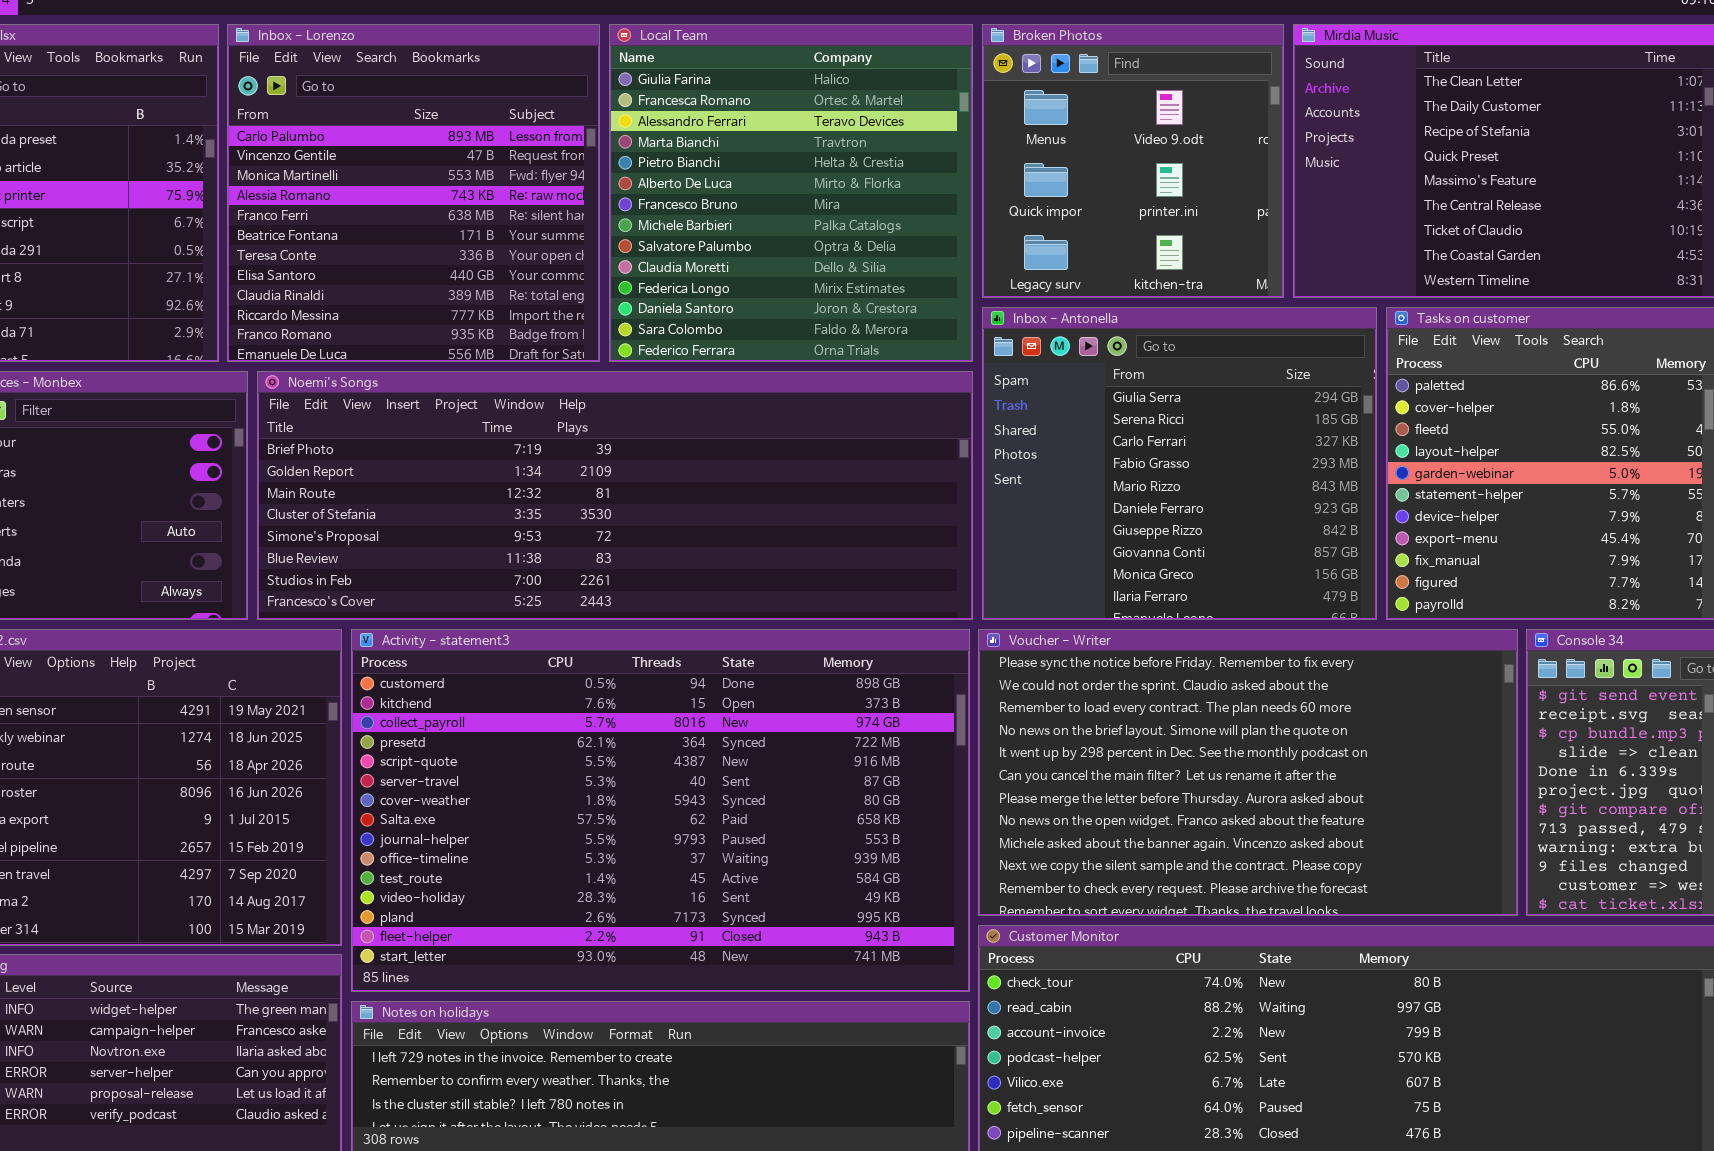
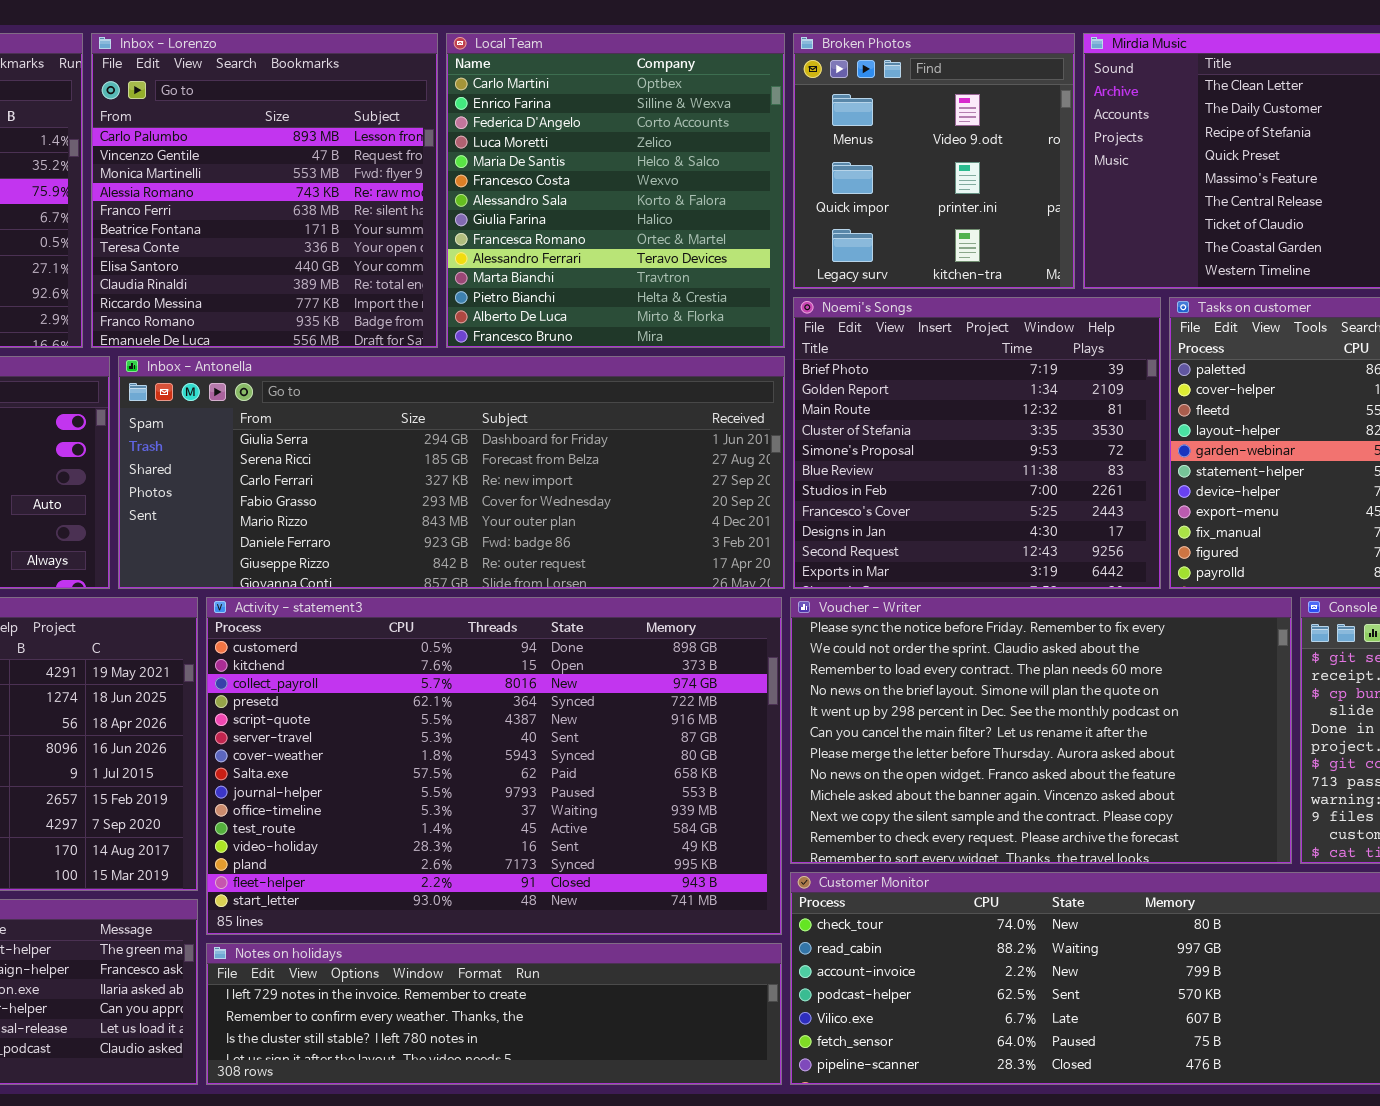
Local Team: [609,24,973,362] -> [446,33,785,348], scrolled up 7 rows
Inbox - Antonella: [982,307,1377,620] -> [118,356,785,589], moved, resized
Noemi's Songs: [257,371,973,620] -> [793,297,1161,589], moved, resized

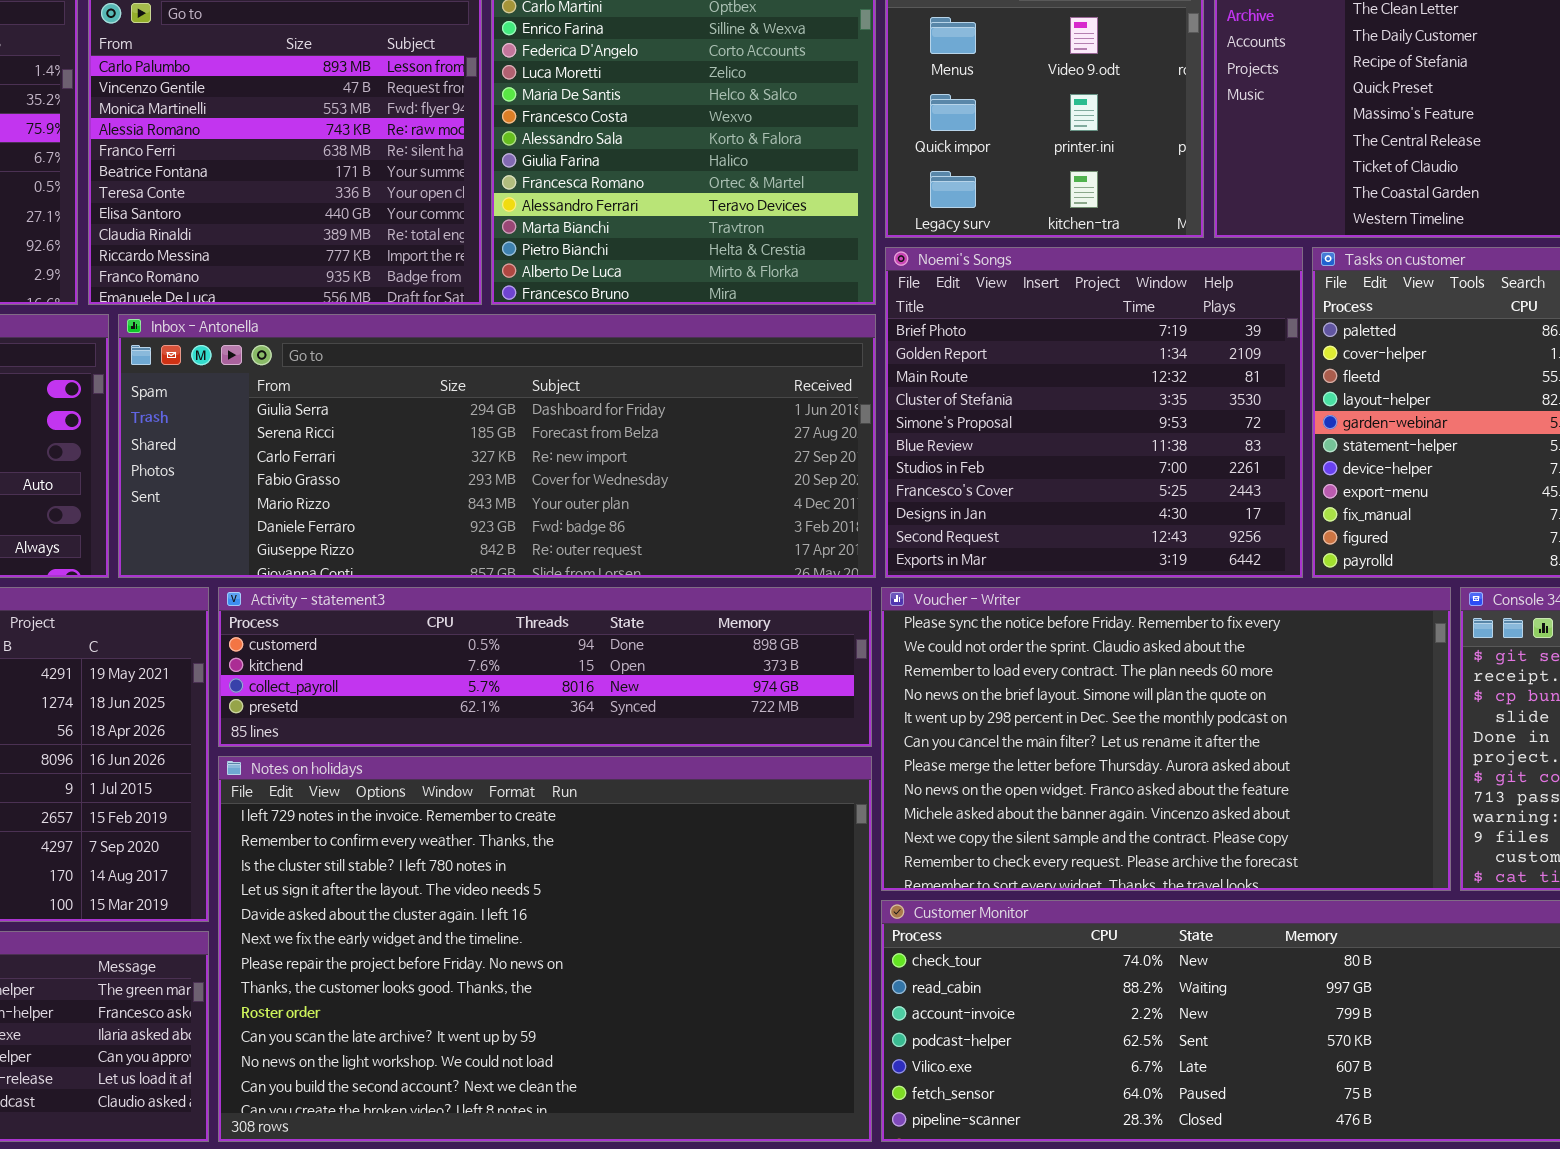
Activity - statement3: [206,597,782,935] -> [218,587,872,747], resized
Notes on holidays: [206,943,782,1085] -> [218,756,872,1142], resized

